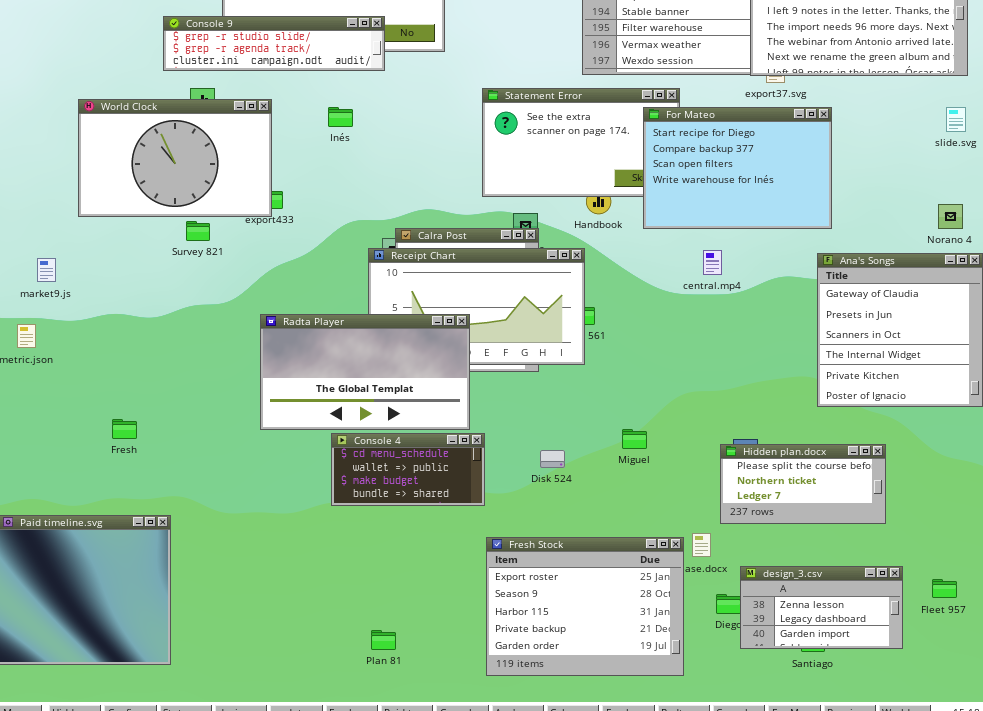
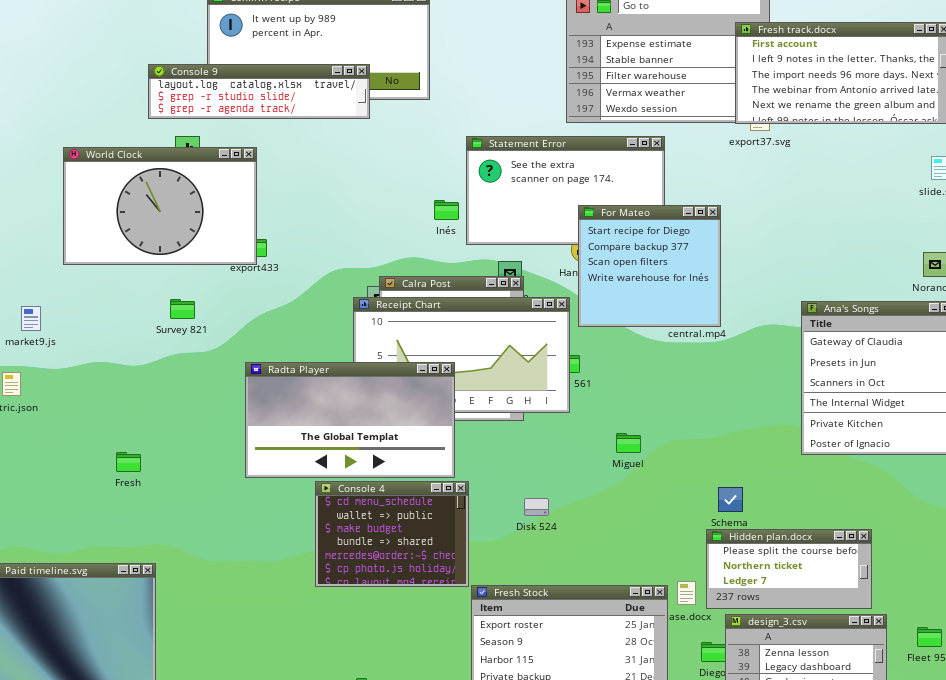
Console 9: [163,16,385,71] -> [148,64,370,119], scrolled up 1 row
Inés: [328,107,353,127] -> [434,200,459,220], moved
For Mateo: [643,107,832,229] -> [578,205,721,327], moved, resized
Survey 821: [186,221,210,241] -> [170,299,195,319], moved
Fresh: [112,419,137,439] -> [116,452,141,472], moved
Miguel: [622,429,647,449] -> [616,433,641,453], moved
Console 4: [331,433,485,506] -> [315,481,469,587], resized
Hidden plan.docx: [720,444,886,524] -> [706,529,872,609], moved

